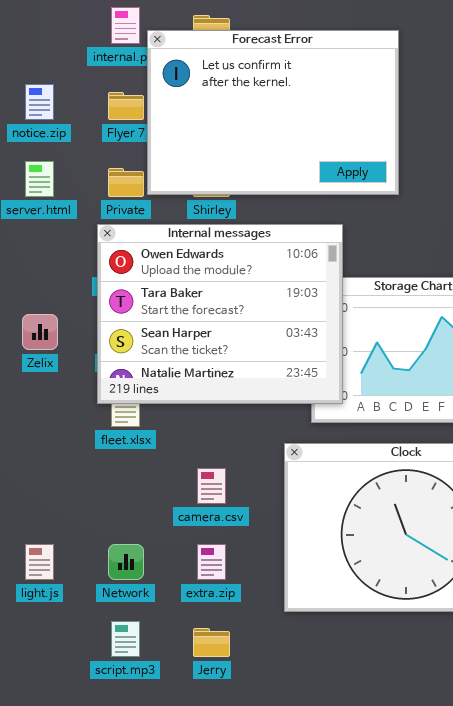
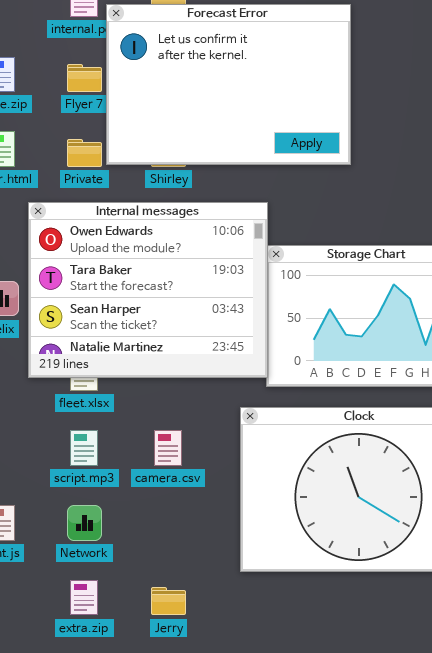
Internal messages: [97,224,343,404] -> [28,202,268,378], moved
extra.zip: [197,544,226,580] -> [70,580,98,615], moved
script.mp3: [111,621,140,657] -> [70,430,98,466], moved

